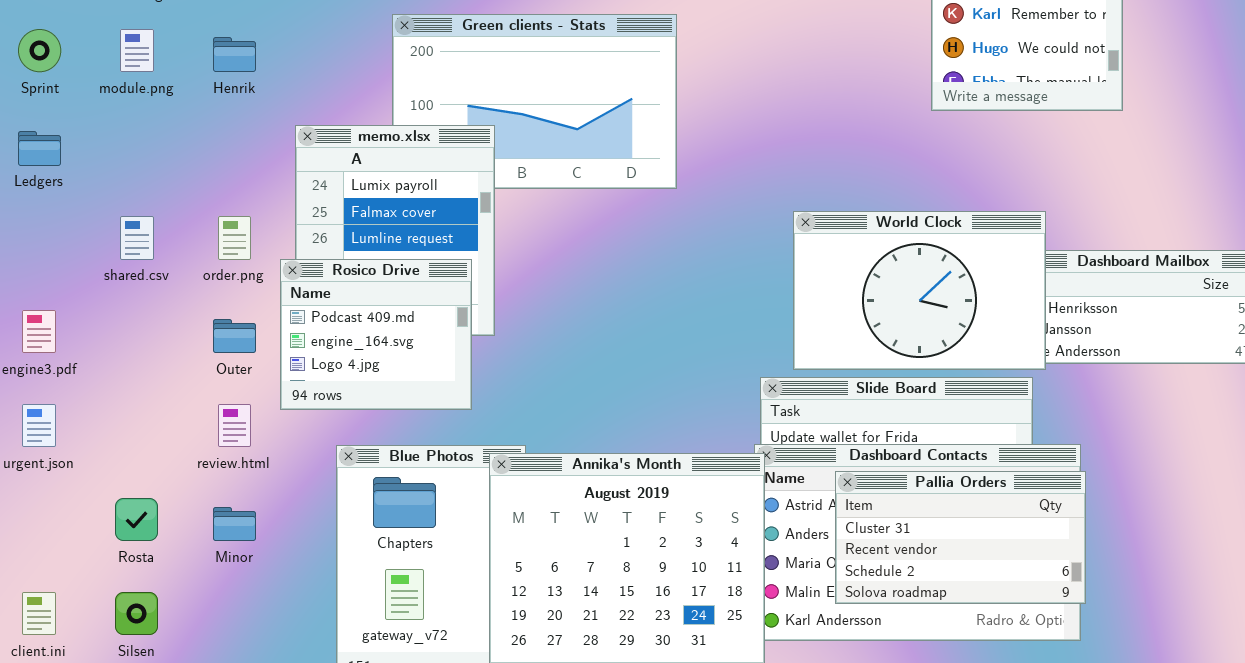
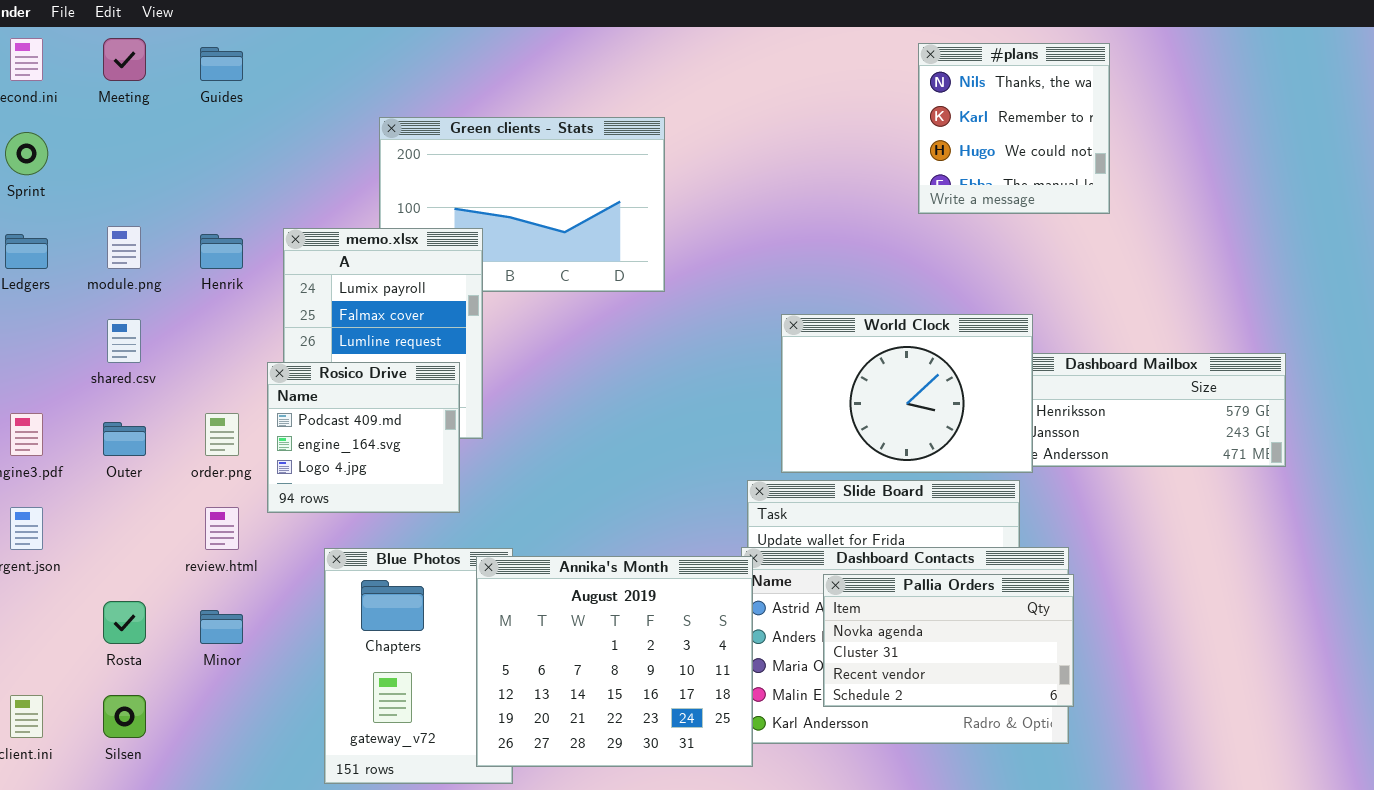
module.png: [120,29,154,72] -> [107,226,141,269], moved
Henrik: [213,37,256,72] -> [200,234,243,269], moved
order.png: [218,216,251,260] -> [205,413,239,456], moved
Outer: [213,319,256,353] -> [103,422,146,456], moved
Pallia Orders: [835,471,1086,604] -> [823,574,1074,707], scrolled up 1 row

